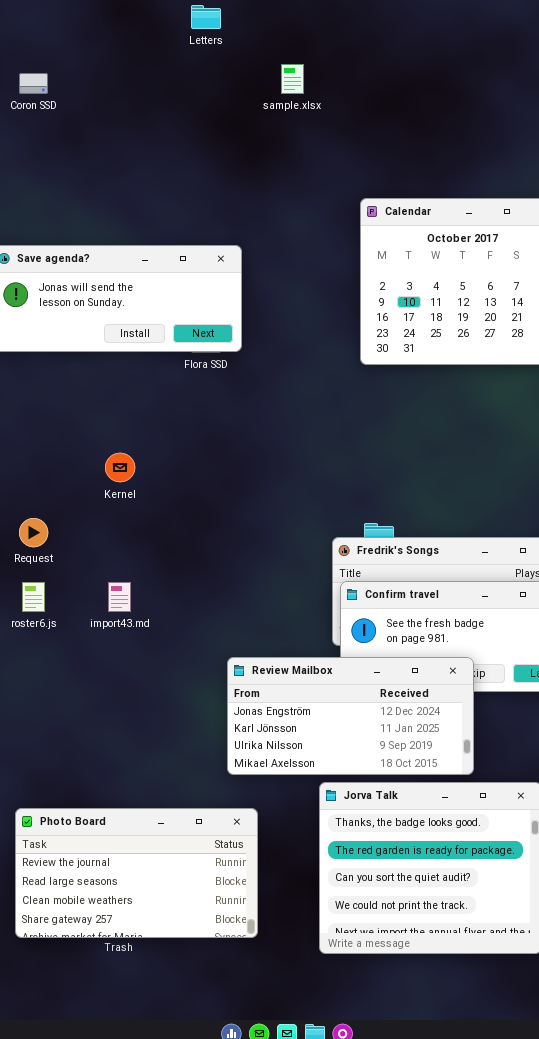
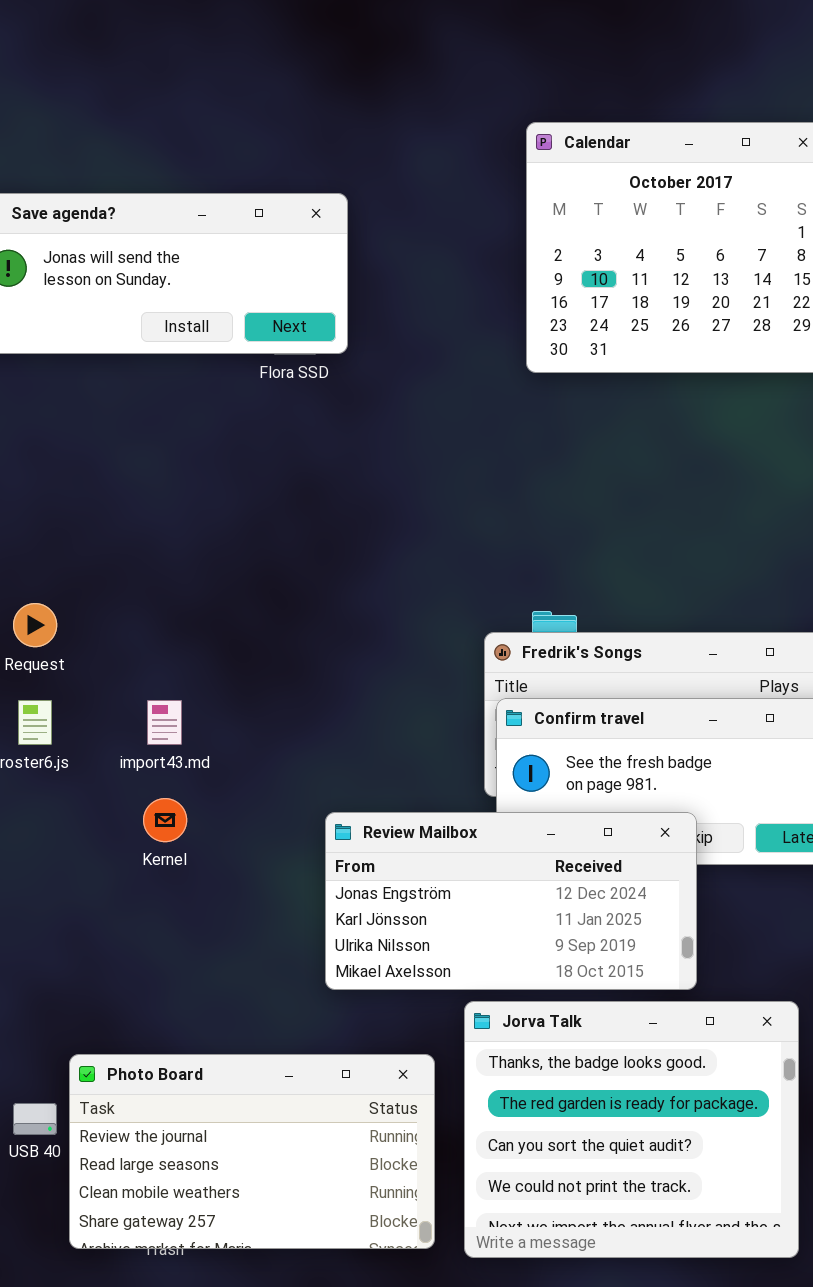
Kernel: [105,453,135,482] -> [143,798,187,842], moved
Photo Board: [15,808,258,938] -> [69,1054,435,1249], moved

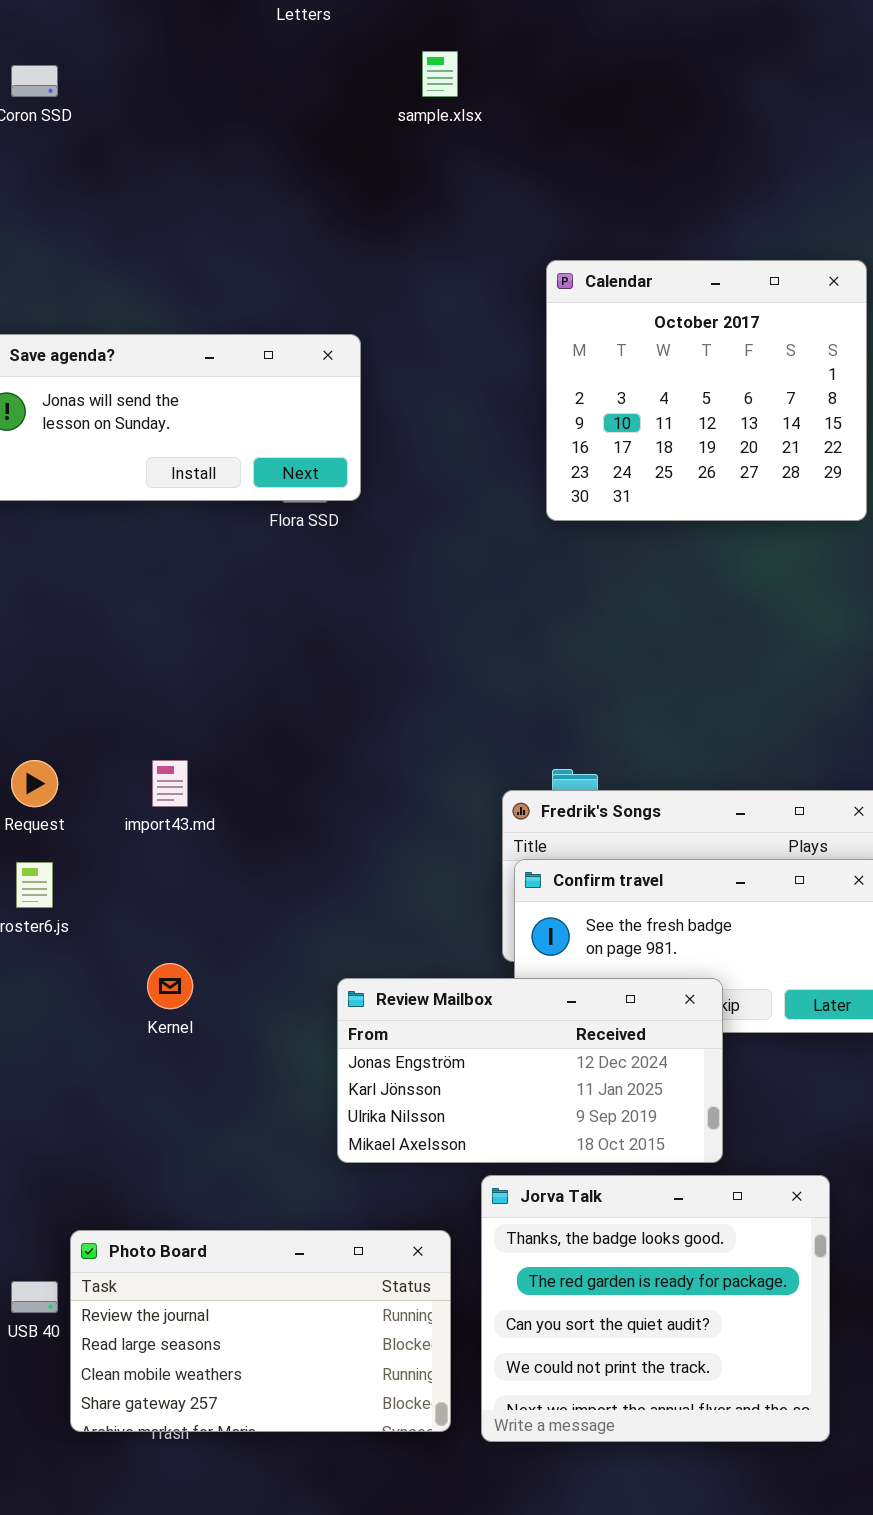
import43.md: [147,700,182,745] -> [152,760,188,807], moved

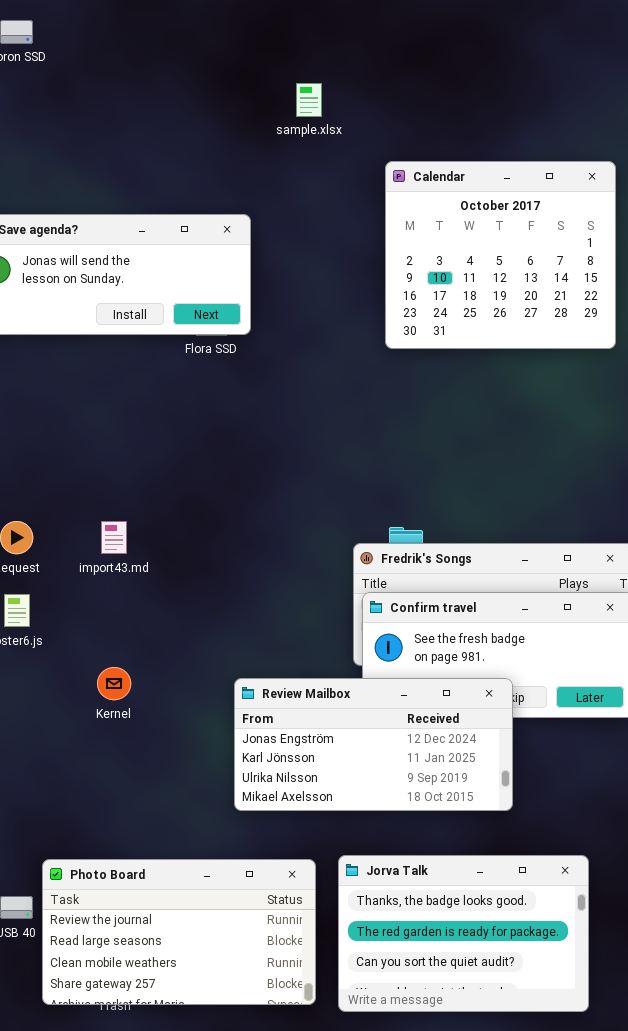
sample.xlsx: [422,51,458,97] -> [296,83,322,117], moved
Jorva Talk: [481,1175,830,1442] -> [338,855,589,1012], resized

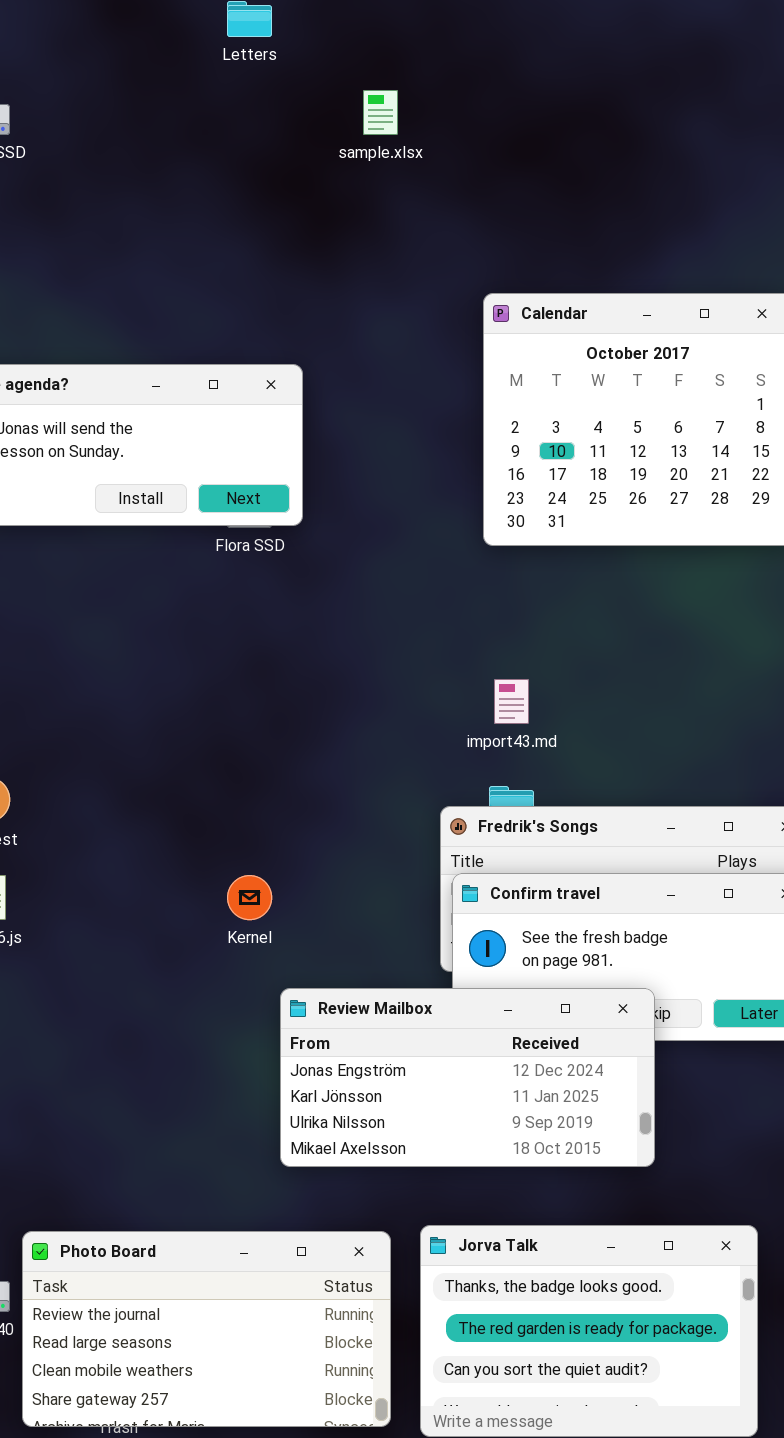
sample.xlsx: [296,83,322,117] -> [363,90,398,135], moved
import43.md: [101,521,127,554] -> [494,679,529,724], moved
Kernel: [97,667,131,700] -> [227,875,272,920], moved

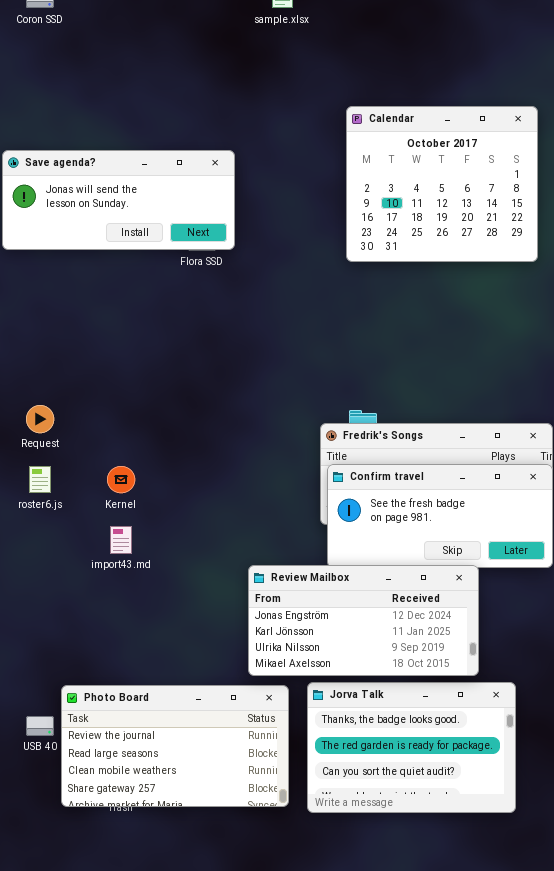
import43.md: [494,679,529,724] -> [110,526,132,554], moved
Kernel: [227,875,272,920] -> [107,466,135,493], moved
Review Mailbox: [280,988,655,1167] -> [248,565,479,676], moved

